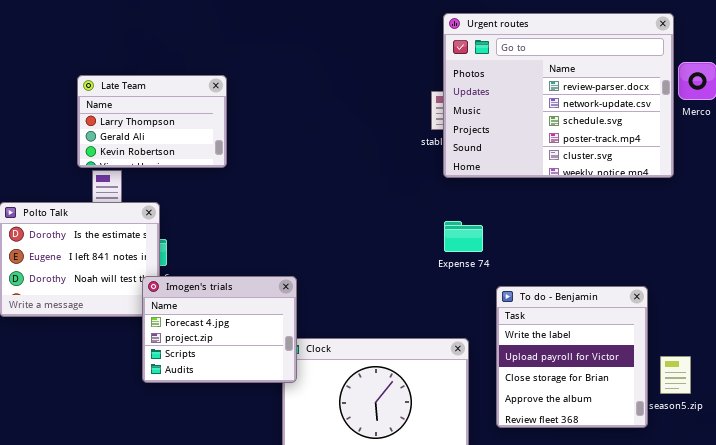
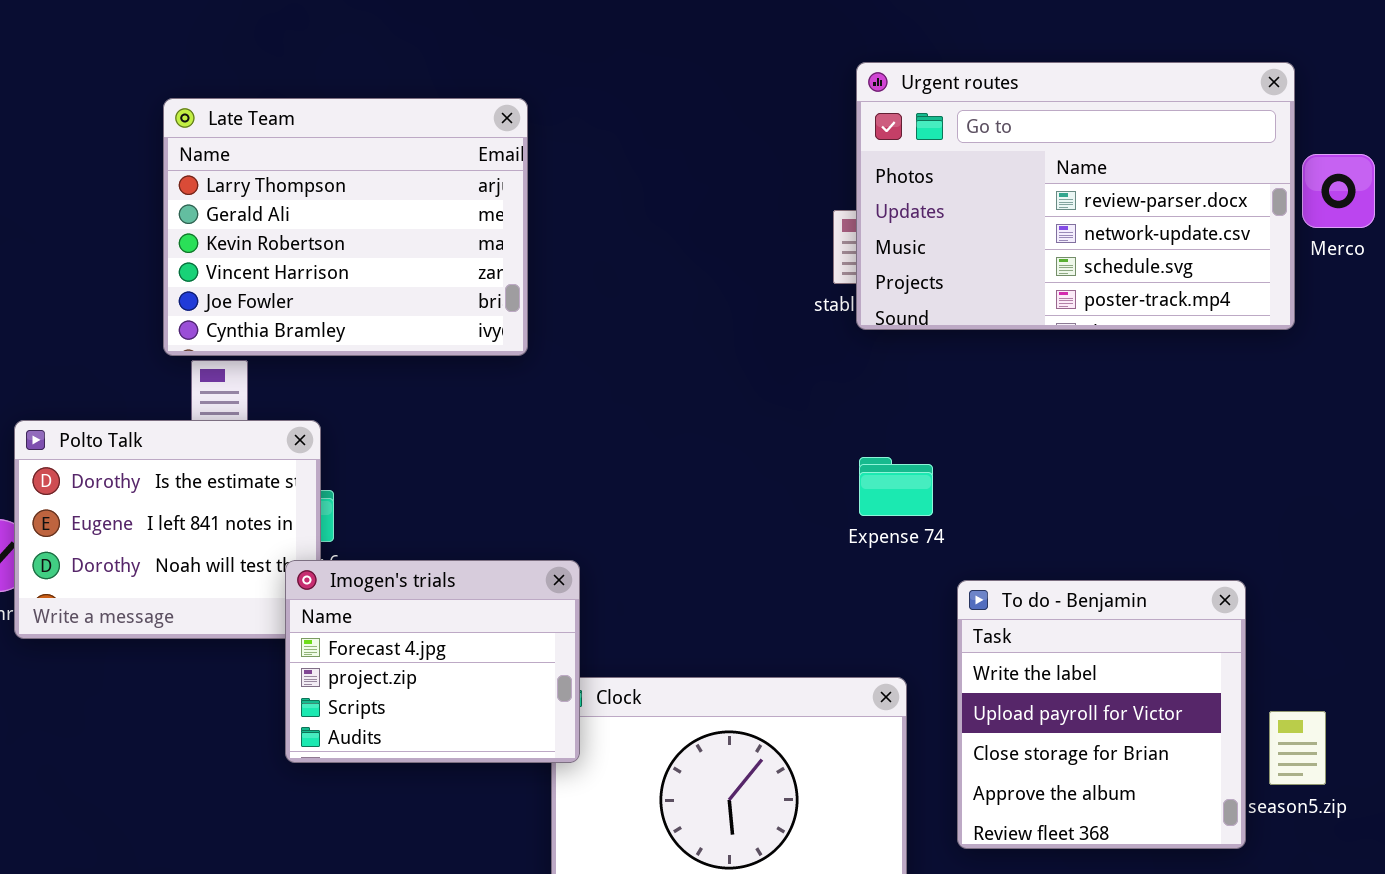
Urgent routes: [443,13,674,178] -> [856,62,1295,330], resized
Late Team: [77,75,227,168] -> [163,98,528,356], resized

